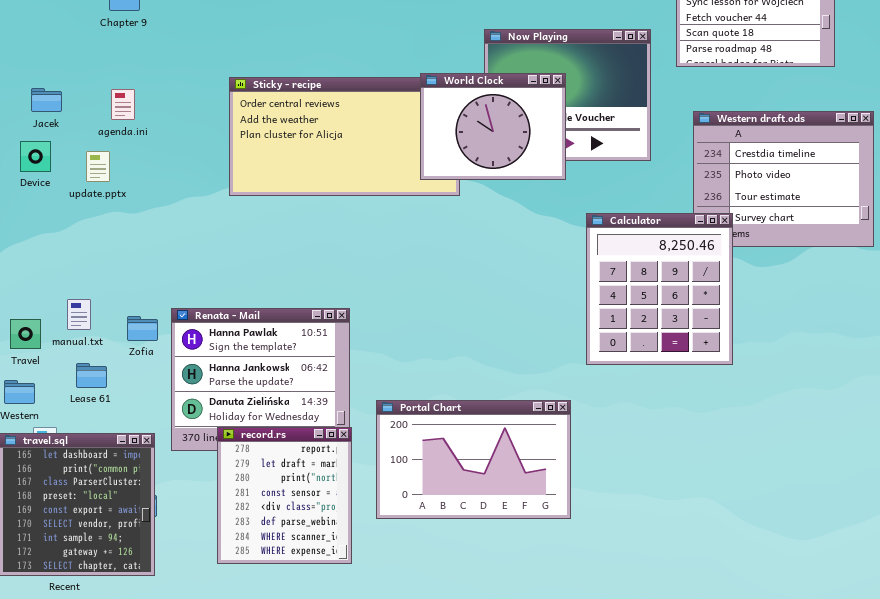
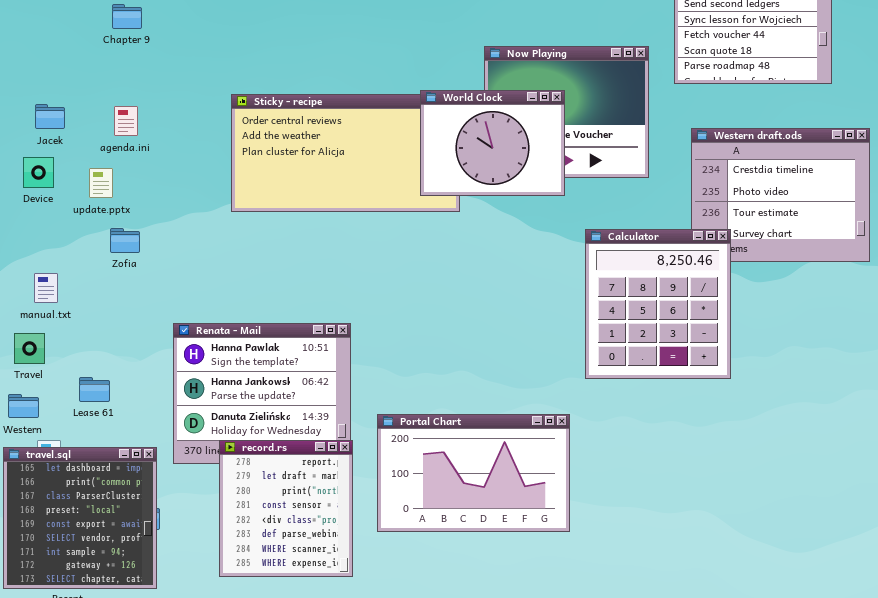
manual.txt: [67,299,91,330] -> [34,273,58,303], moved
Zofia: [127,316,158,341] -> [110,228,140,253], moved

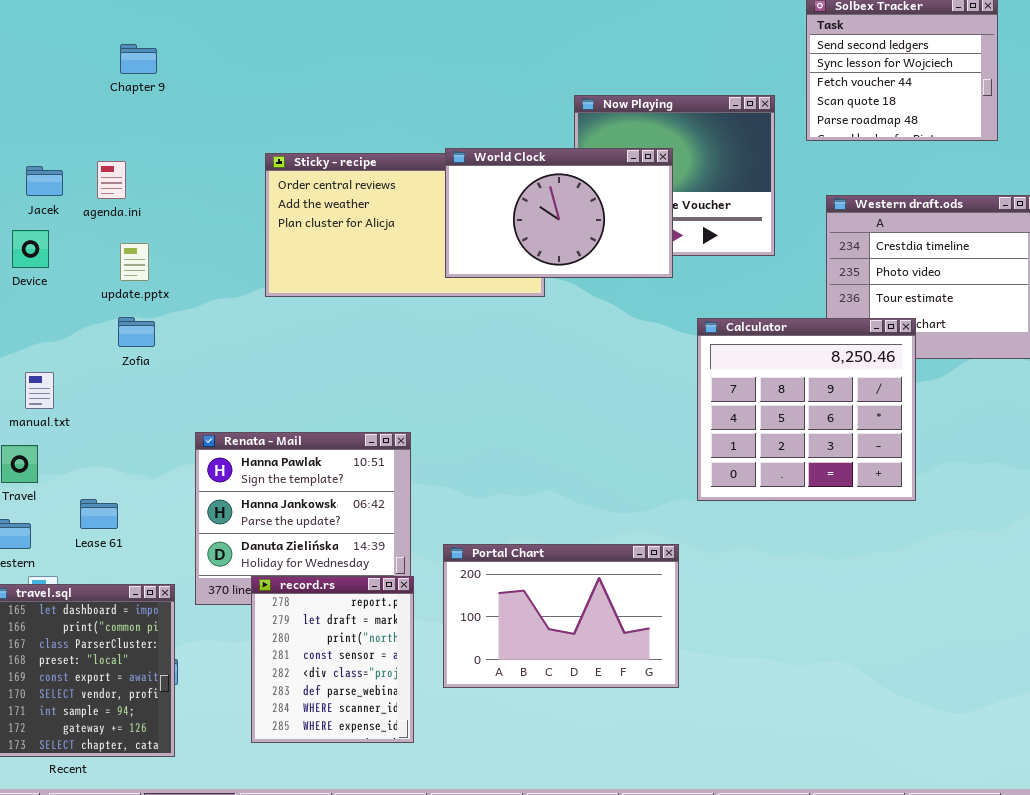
World Clock: [420,90,565,196] -> [445,148,673,278], resized
agenda.ini: [114,106,138,136] -> [97,161,126,199], moved
update.pptx: [89,168,113,198] -> [120,243,149,281], moved
Calculator: [585,229,731,379] -> [697,318,916,501], resized

